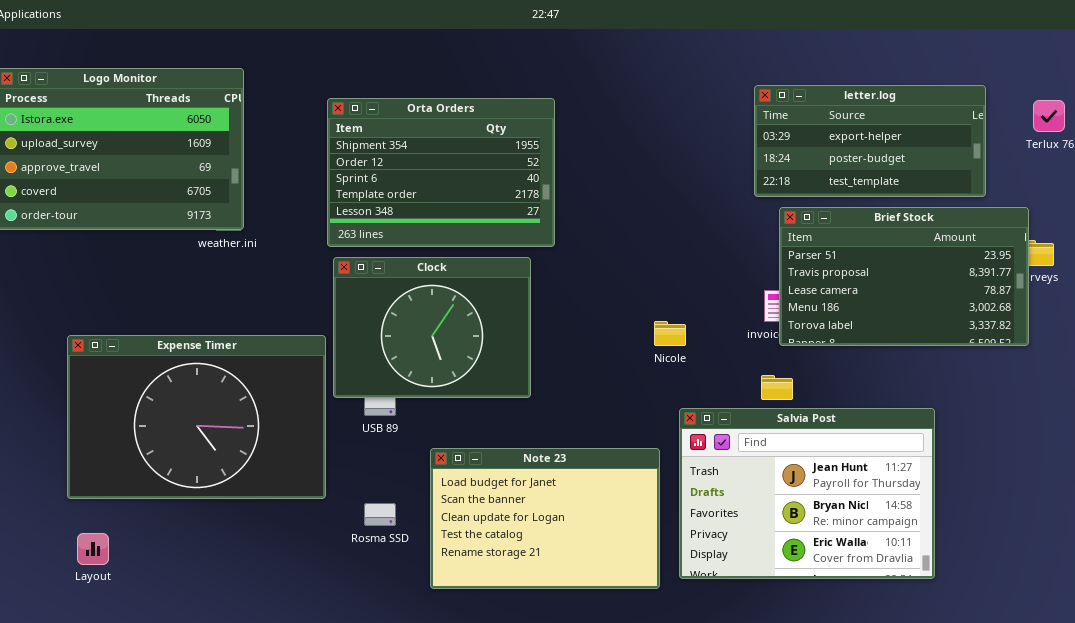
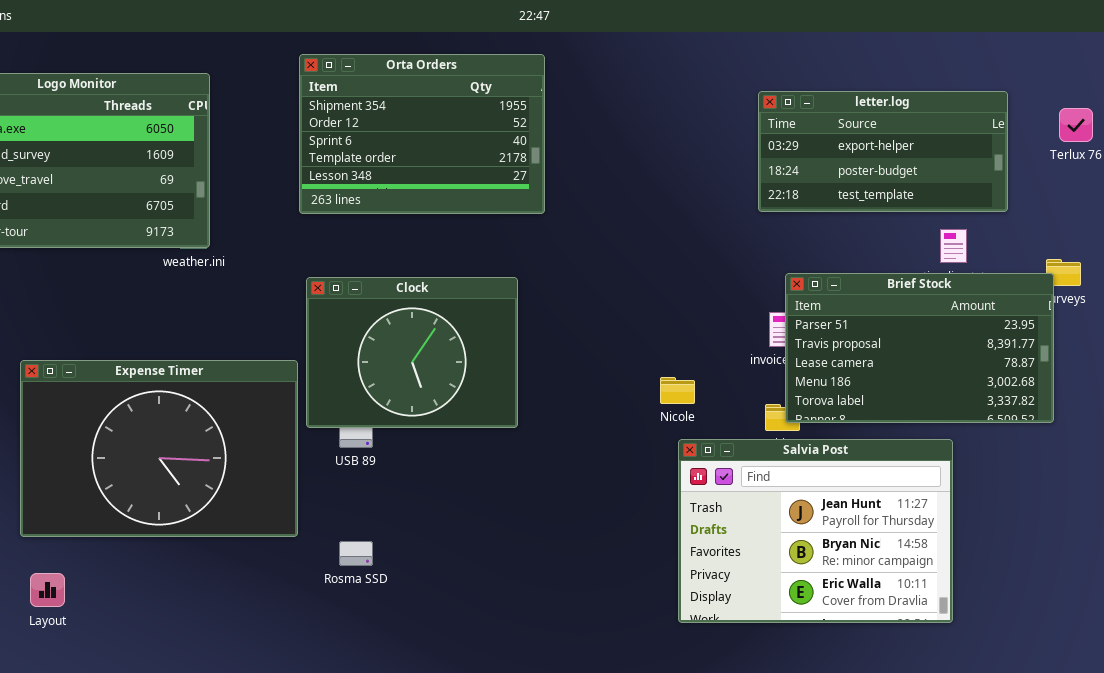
Orta Orders: [327,98,555,247] -> [299,54,545,214], moved
Brief Stock: [779,207,1029,346] -> [785,273,1054,423], moved
Nicole: [654,321,686,346] -> [660,377,695,404], moved
Note 23: [430,448,660,589] -> none, closed

